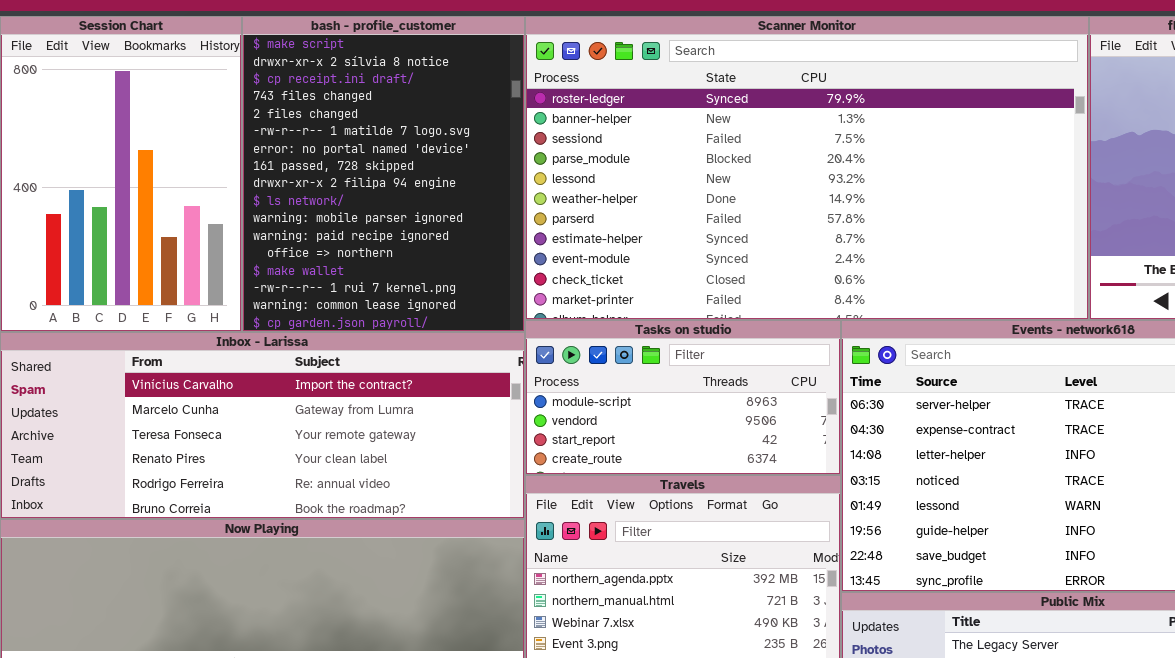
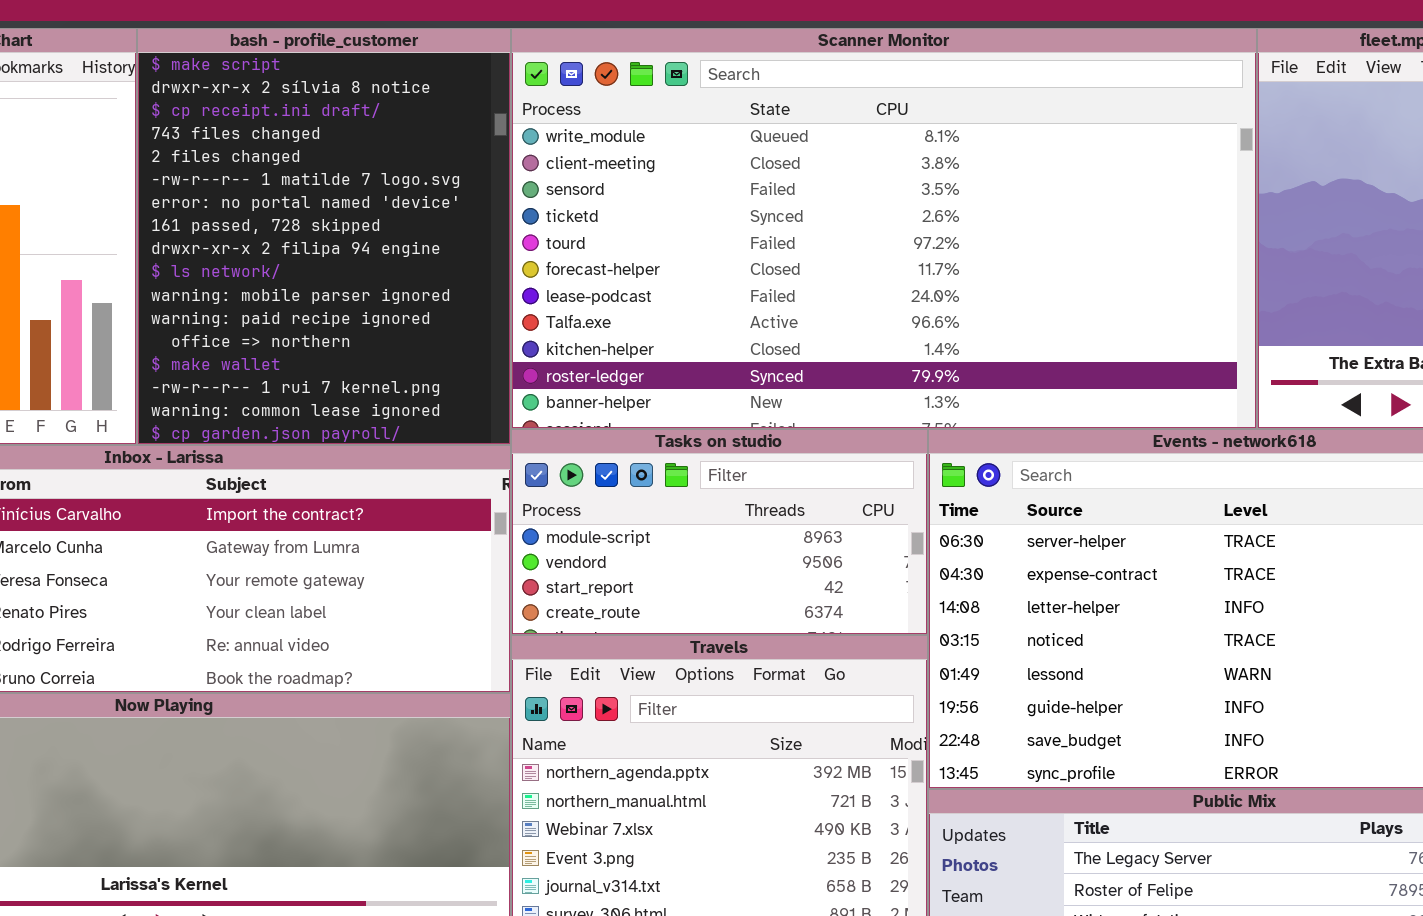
Scanner Monitor: [525,16,1089,320] -> [511,28,1257,429], scrolled up 9 rows

